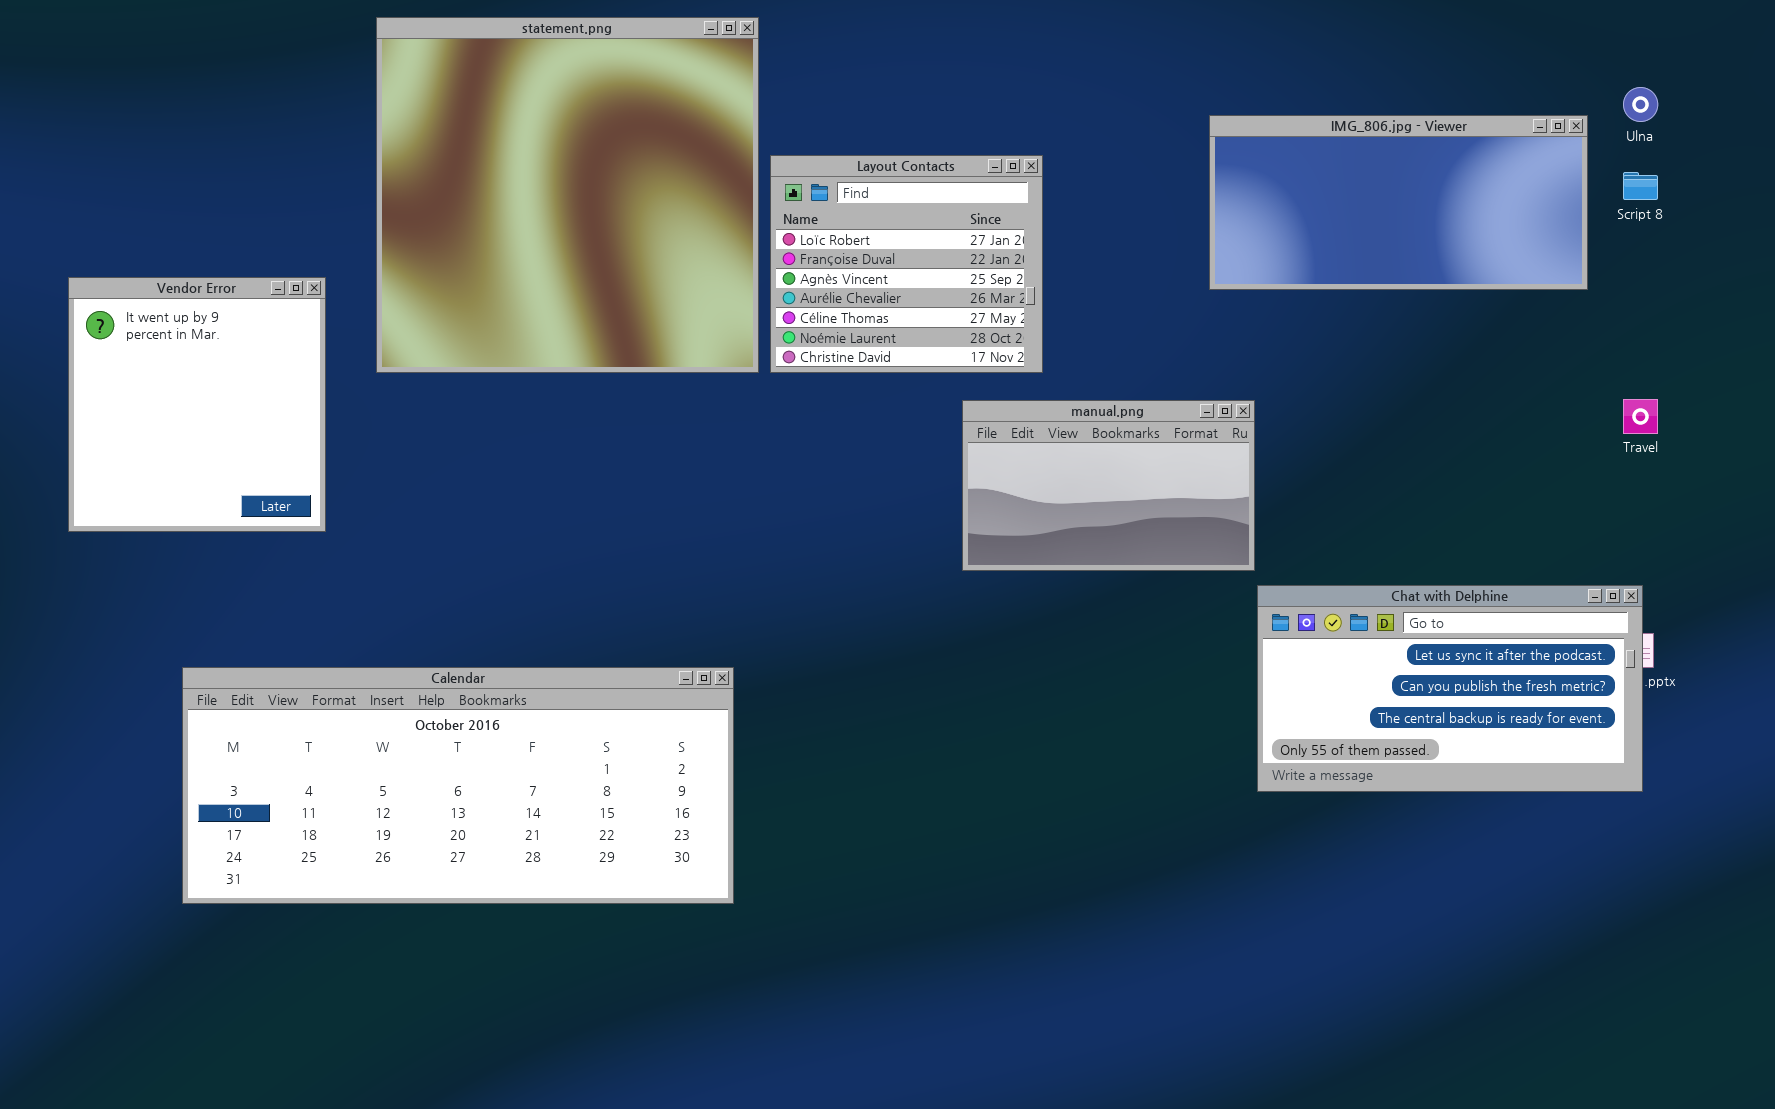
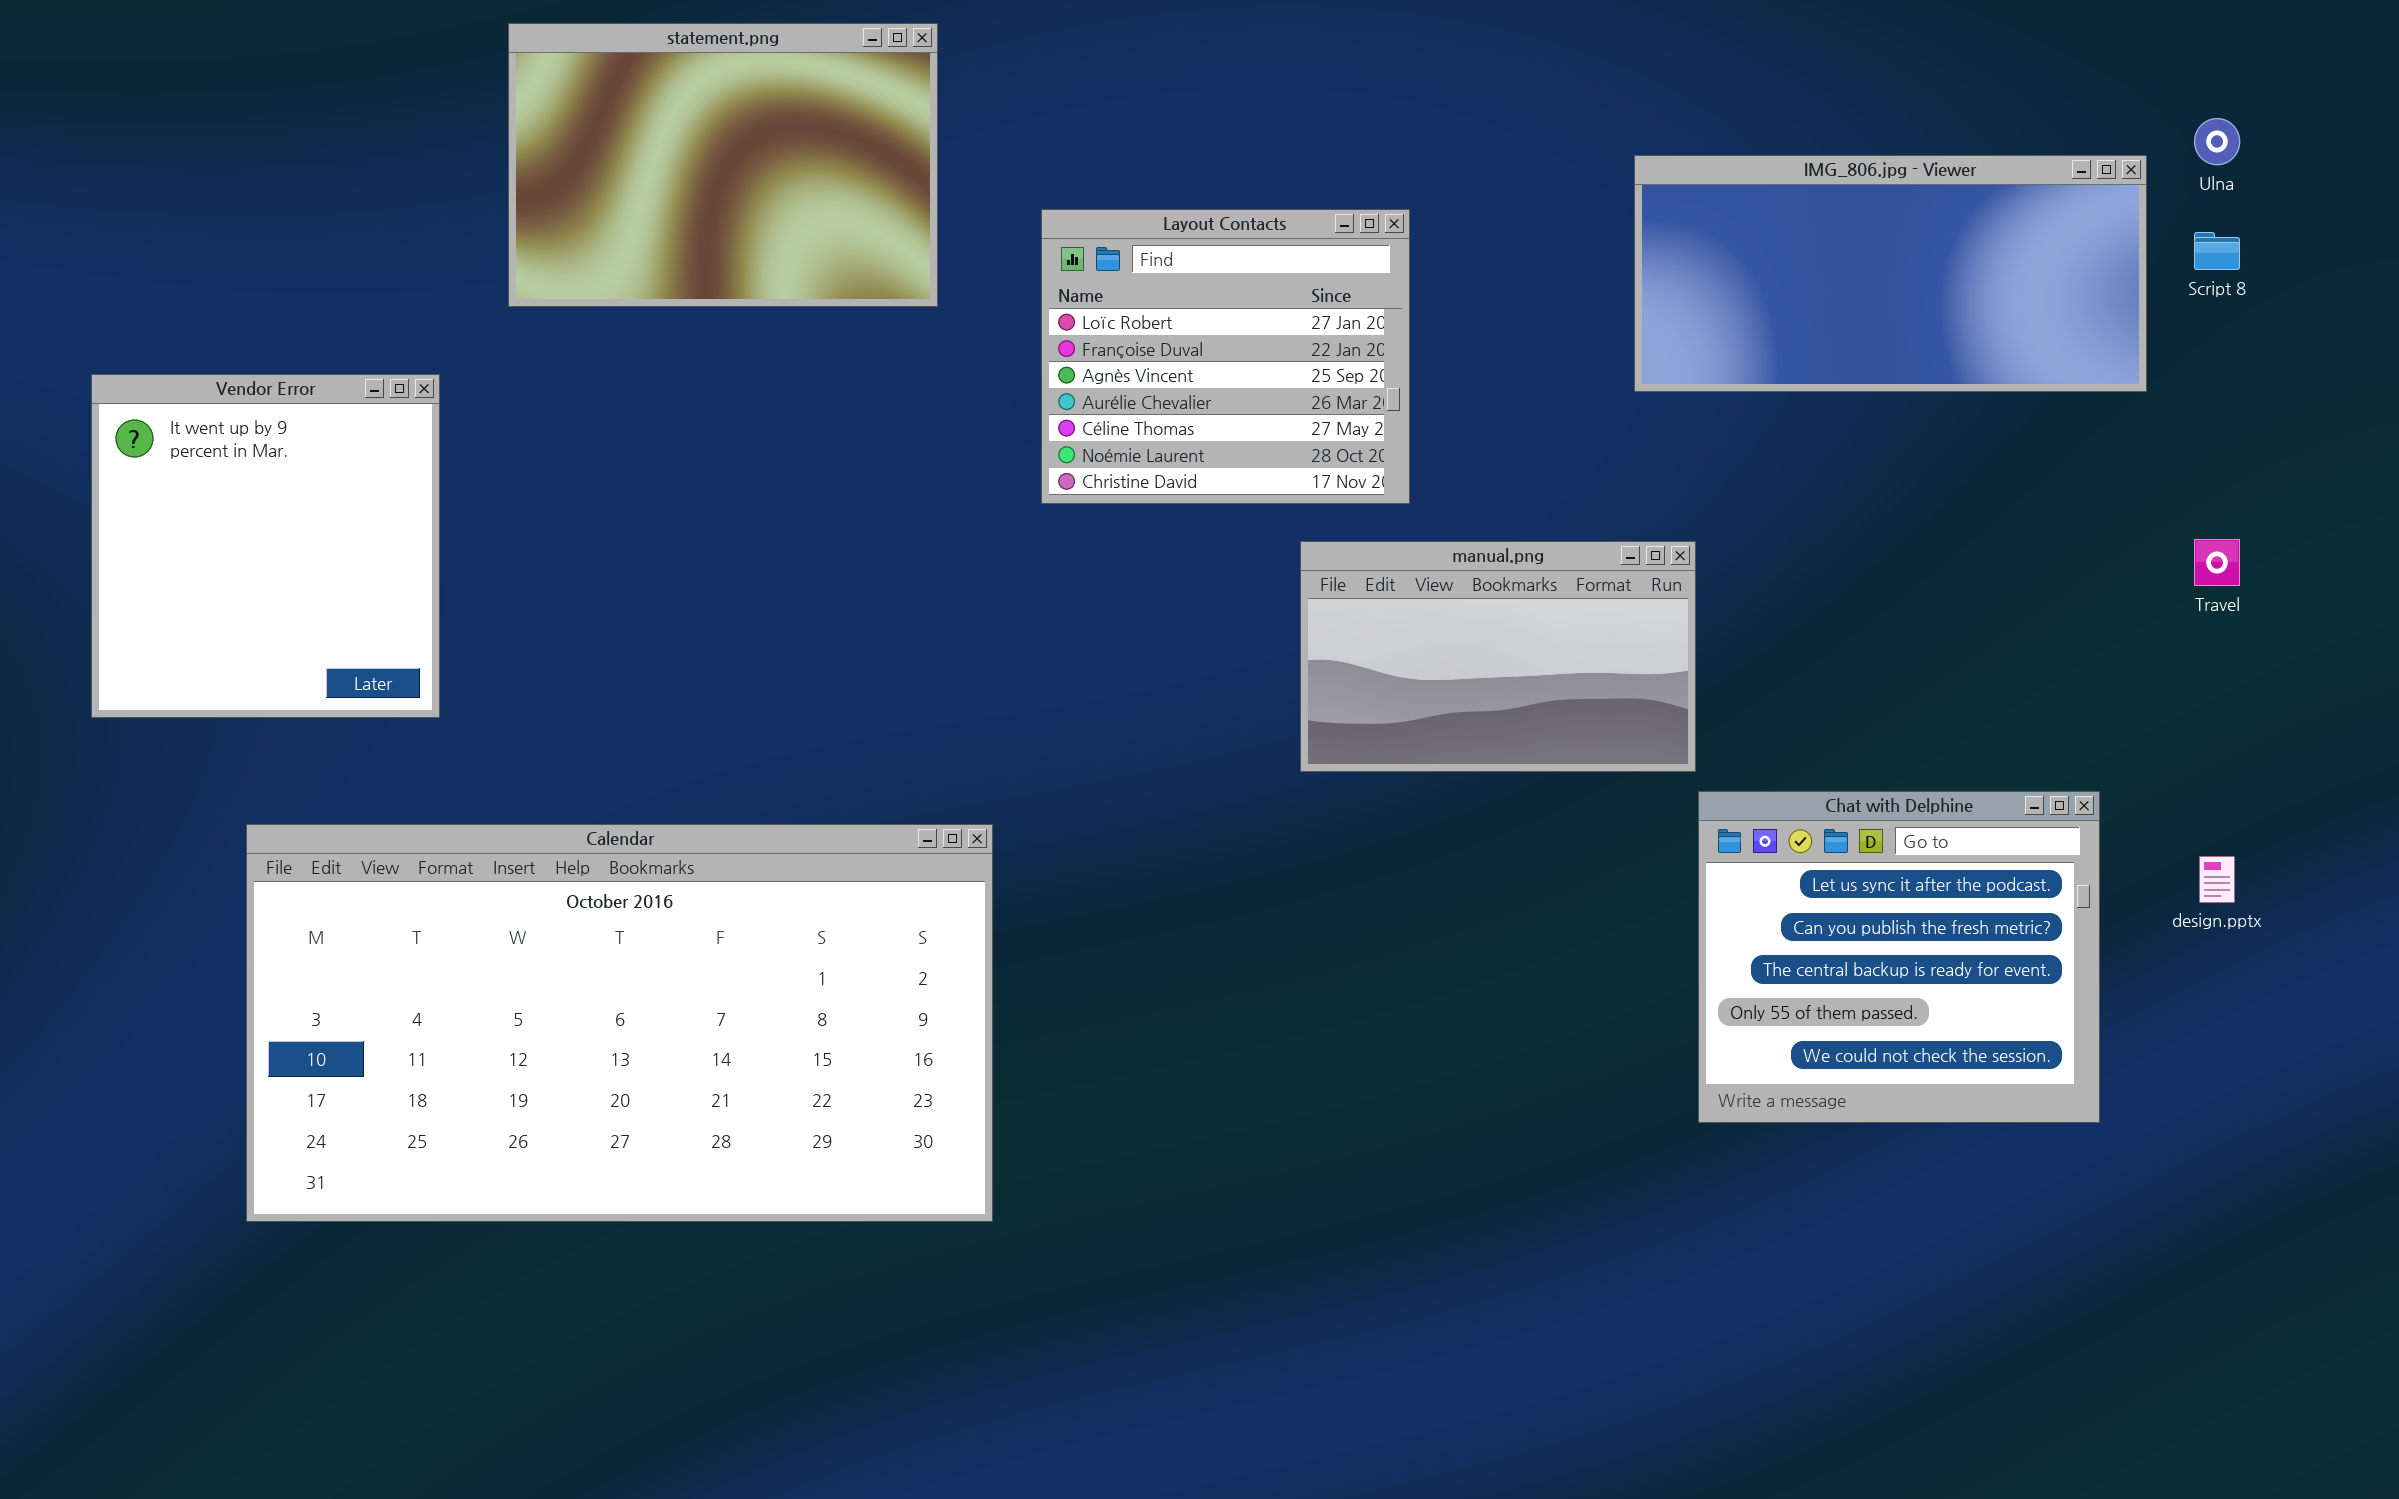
statement.png: [376,17,759,373] -> [508,23,938,307], resized
Chat with Delphine: [1257,585,1643,792] -> [1698,791,2100,1123], resized
Calendar: [182,667,734,904] -> [246,824,993,1222], resized

